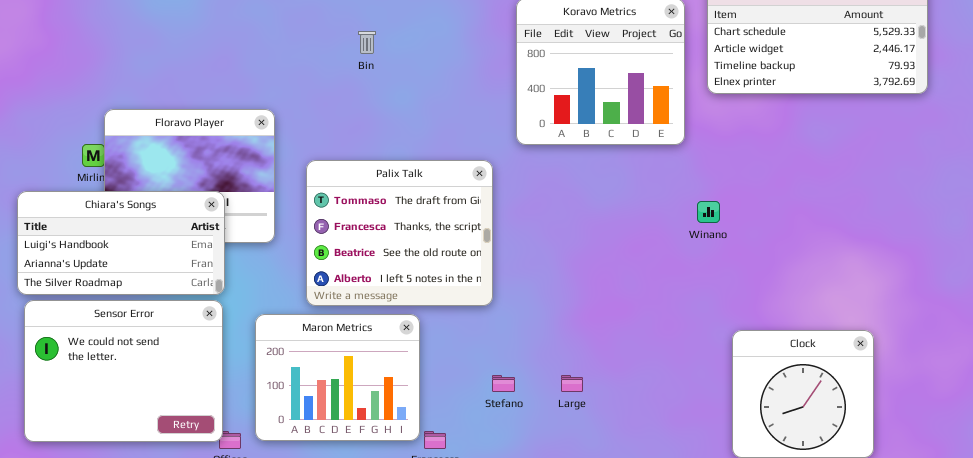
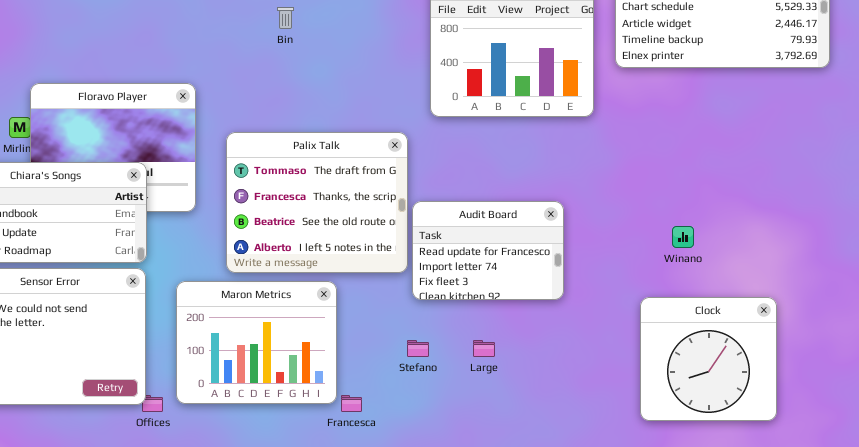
Winano: [697,201,720,223] -> [672,226,694,248], moved
Audit Board: none -> [412,201,564,300], opened

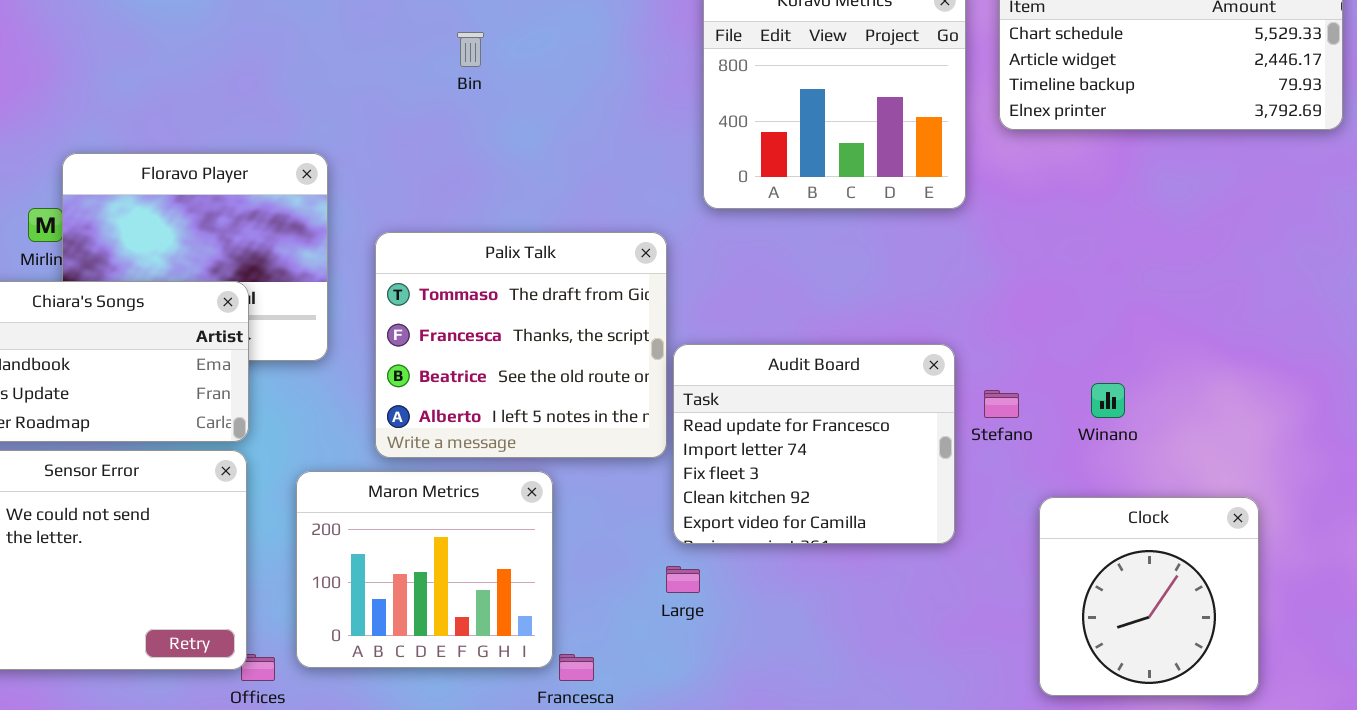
Audit Board: [412,201,564,300] -> [673,344,955,544], resized
Stefano: [407,340,429,357] -> [984,390,1019,418], moved
Large: [473,340,495,357] -> [666,566,700,593], moved

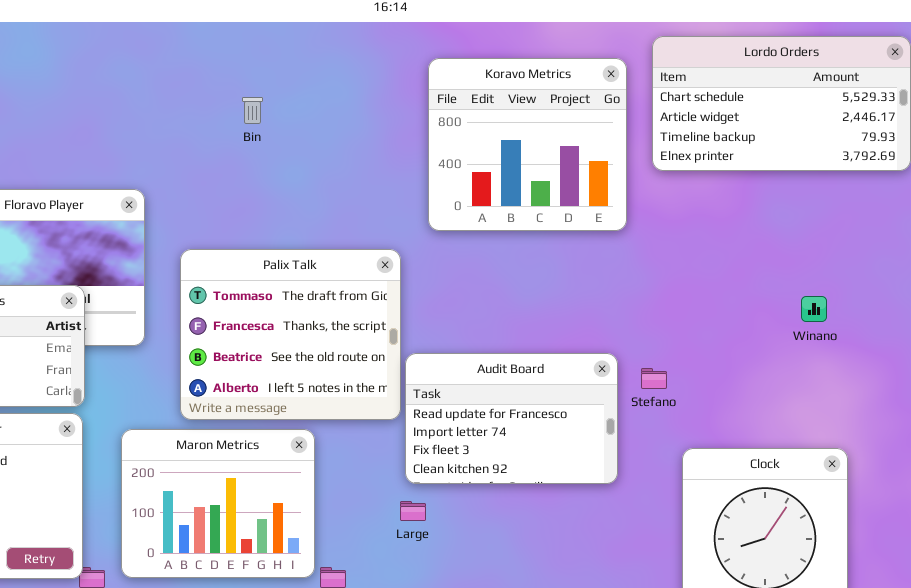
Audit Board: [673,344,955,544] -> [405,353,618,484], resized
Winano: [1091,383,1125,418] -> [801,296,827,322], moved

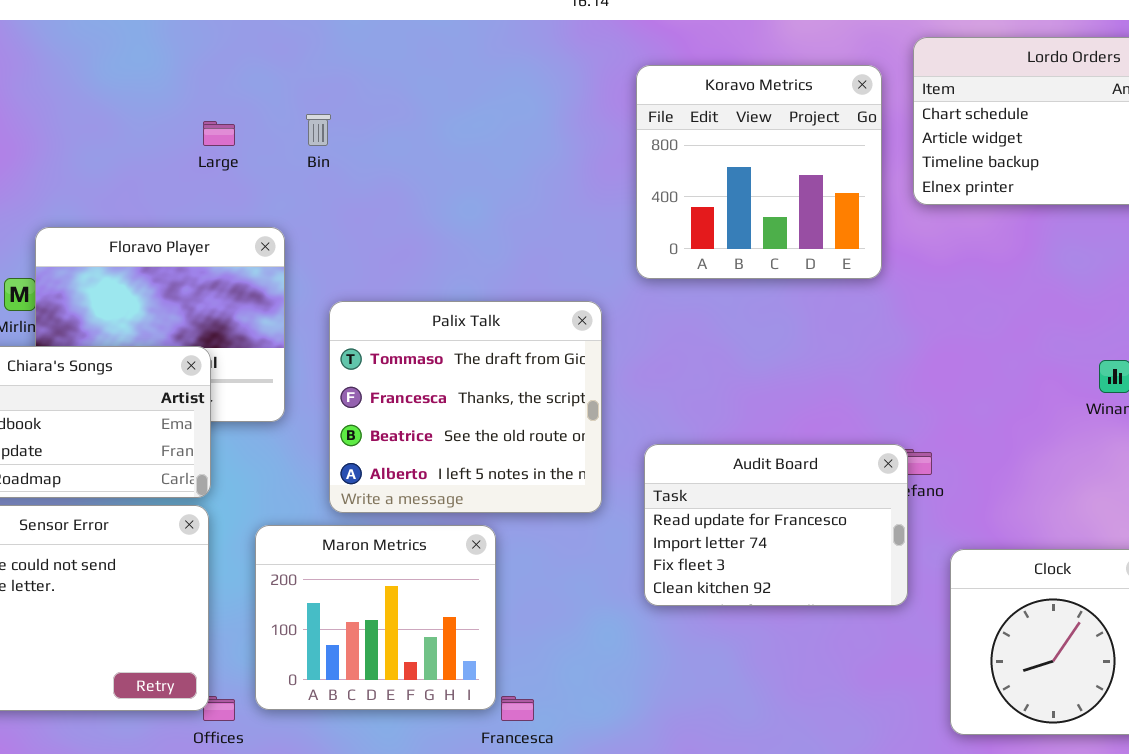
Bin: [242,97,263,124] -> [306,114,331,146], moved
Audit Board: [405,353,618,484] -> [644,444,908,606], moved
Large: [400,501,426,521] -> [203,121,235,146], moved

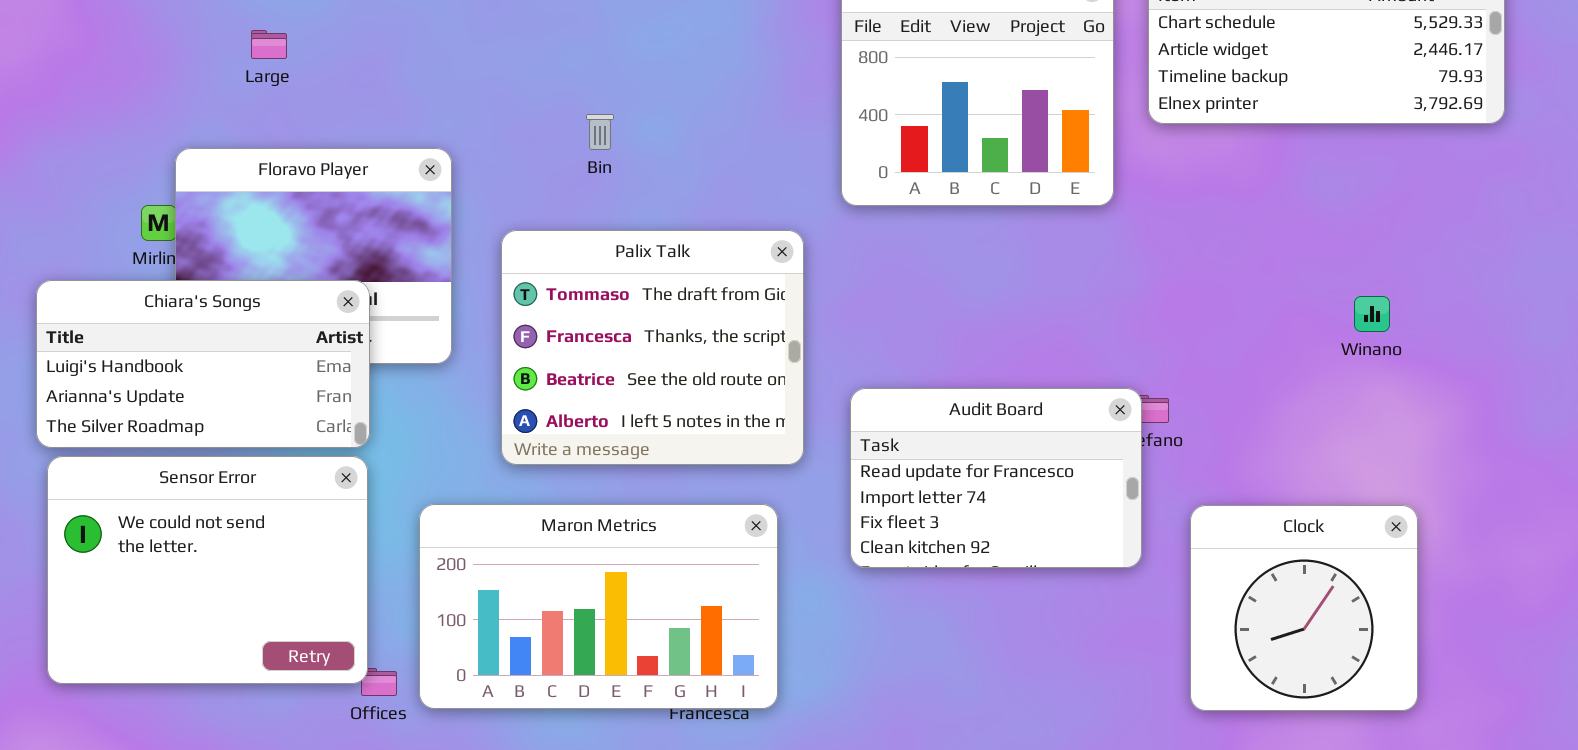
Bin: [306,114,331,146] -> [586,114,614,150], moved
Large: [203,121,235,146] -> [251,30,287,59], moved
Maron Metrics: [255,525,496,710] -> [419,504,778,709], moved, resized

